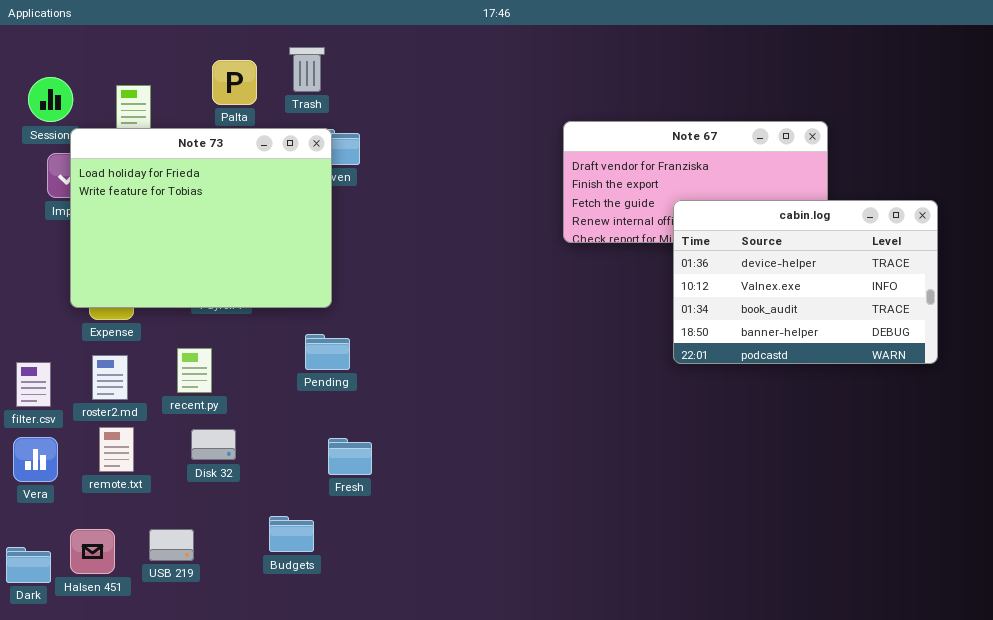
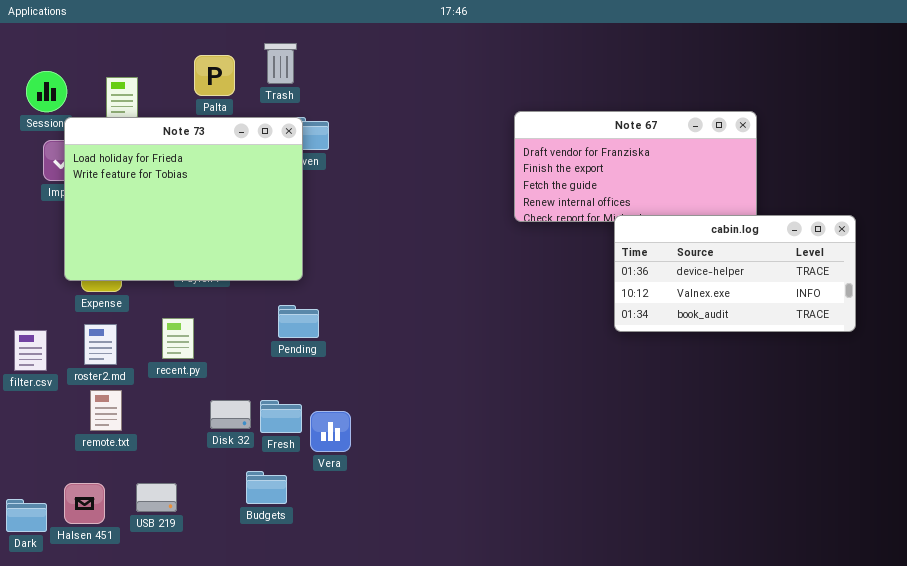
cabin.log: [673,200,938,364] -> [614,215,856,332], resized
Disk 32: [191,429,236,460] -> [210,400,251,429], moved
Vera: [13,437,58,482] -> [310,411,351,452], moved
Fresh: [328,438,372,475] -> [260,400,302,433], moved

